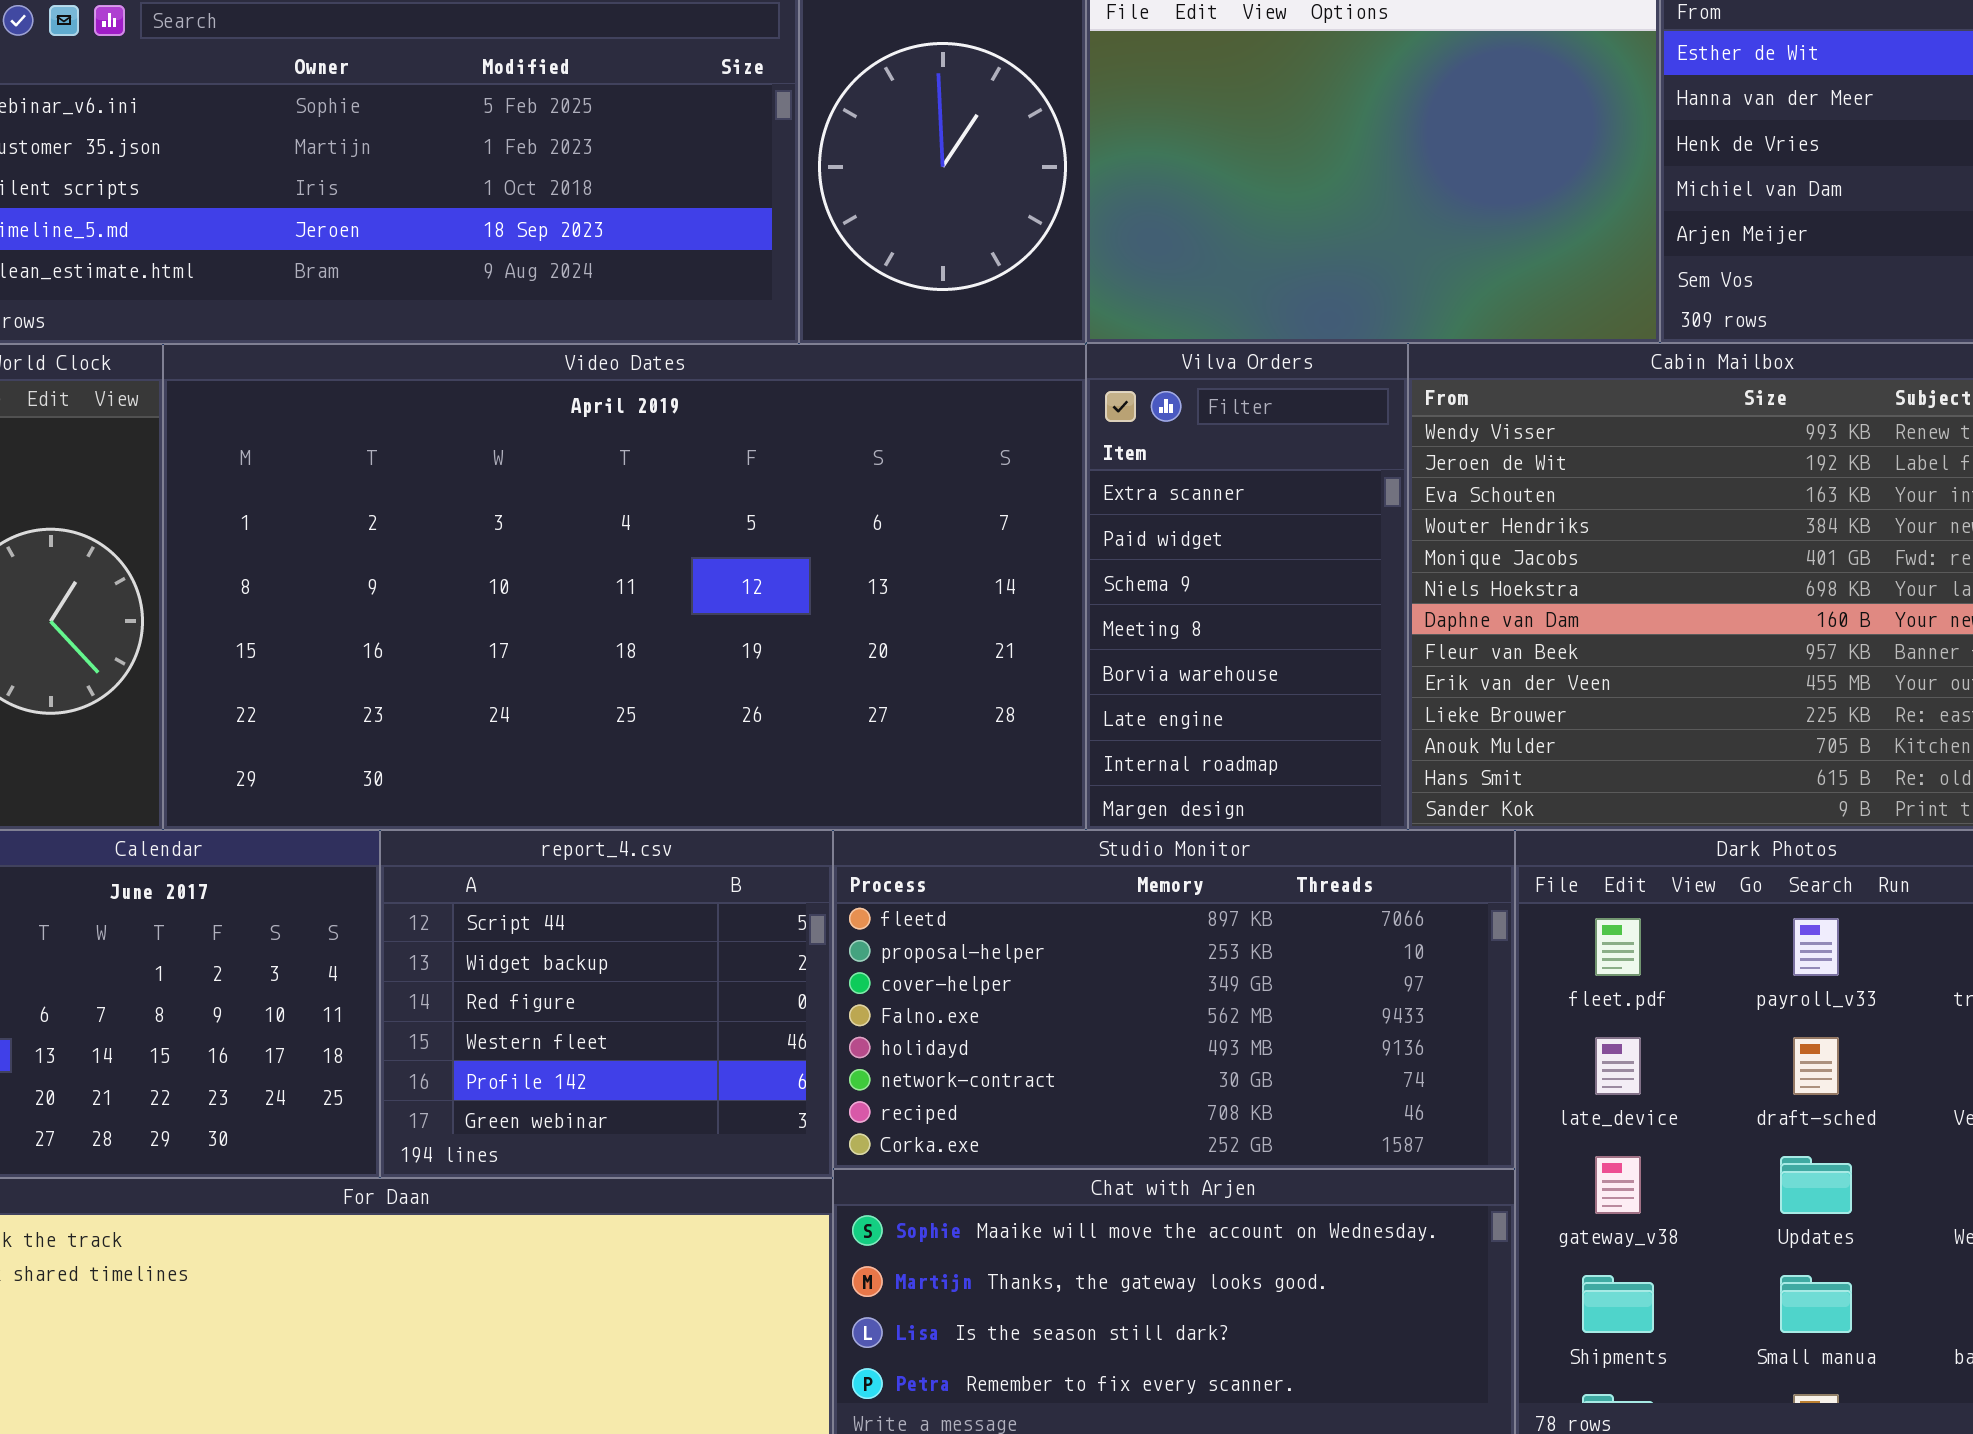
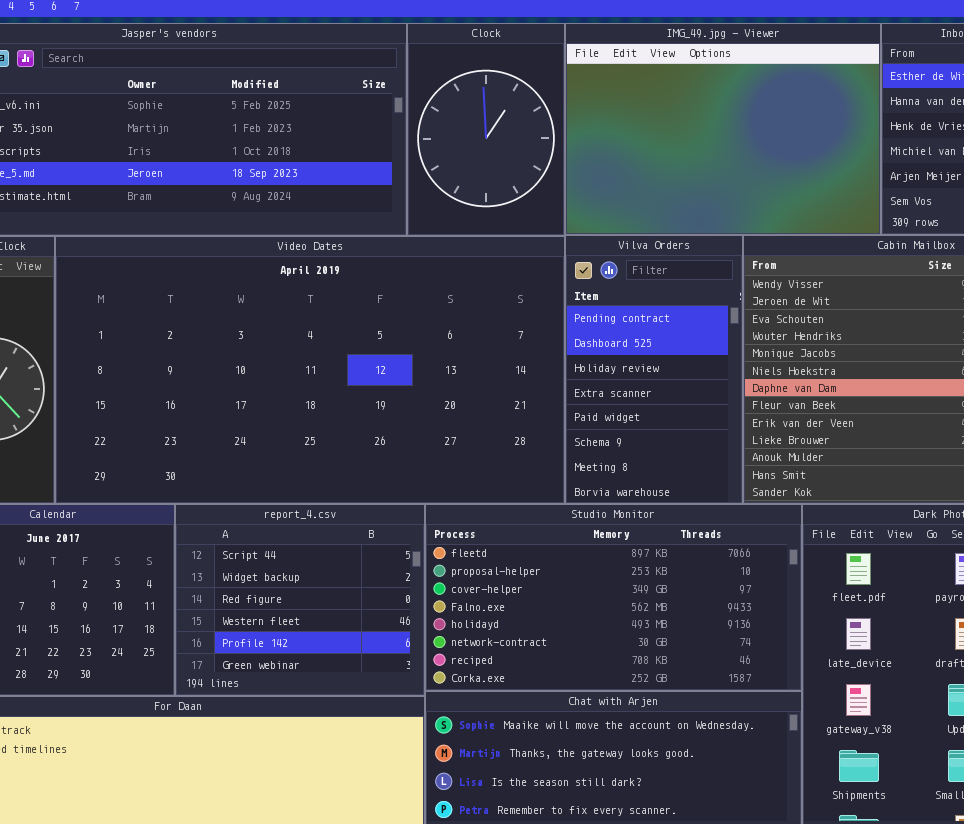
Vilva Orders: [1086,343,1408,830] -> [565,235,743,504], scrolled up 3 rows

